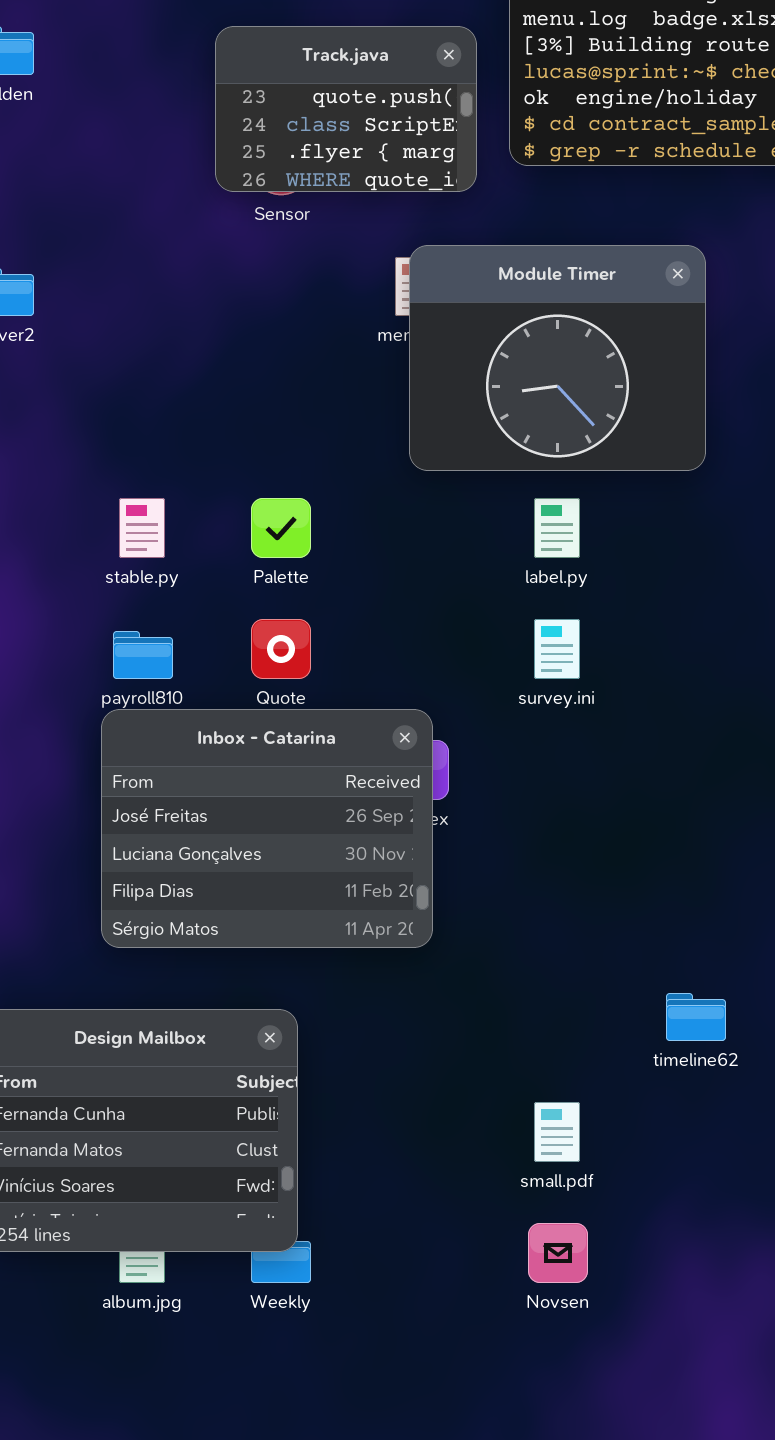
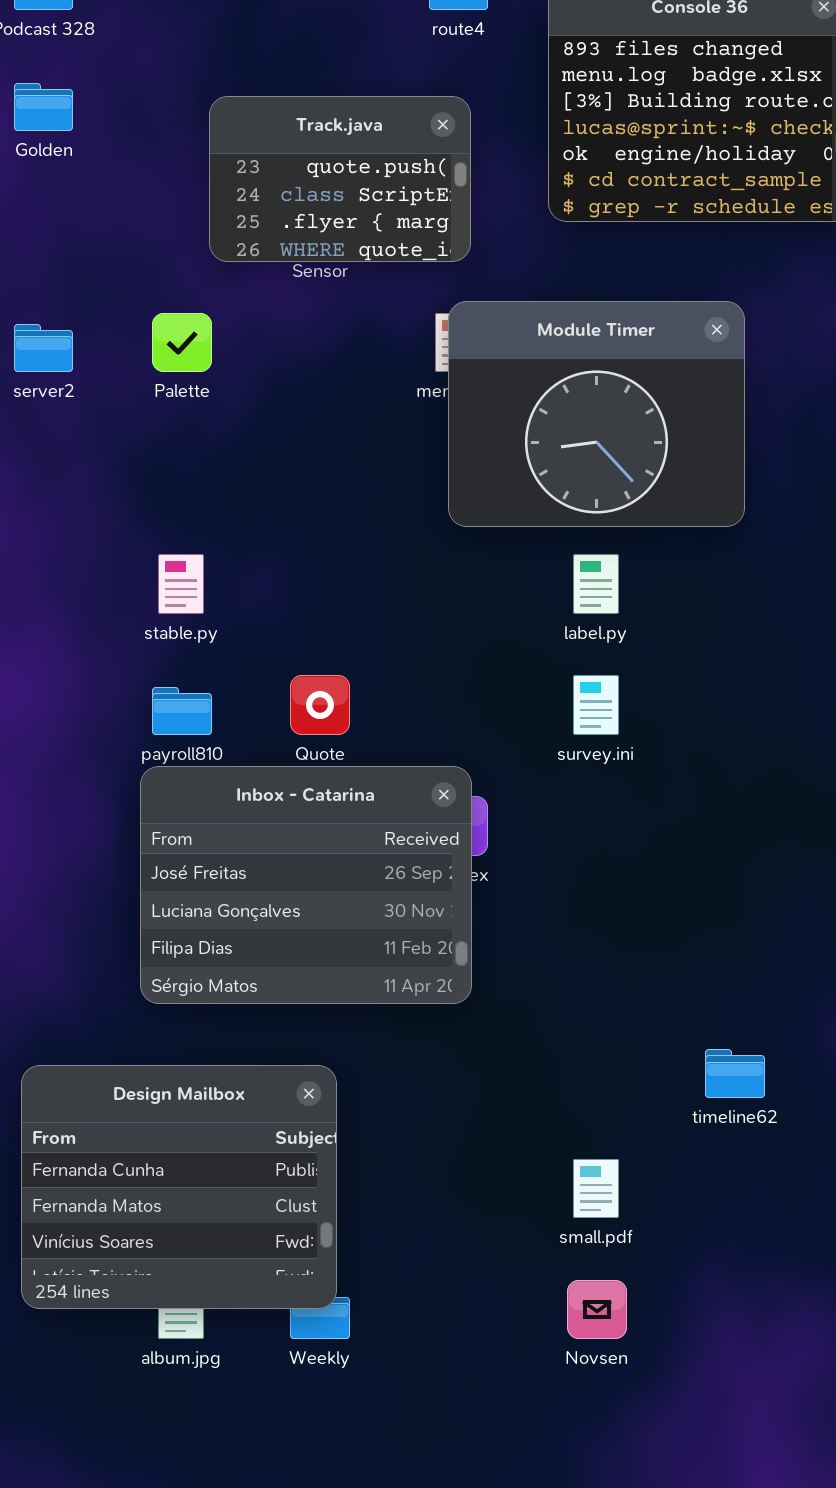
Track.java: [215,26,477,192] -> [209,96,471,262], moved
Palette: [251,498,311,558] -> [152,313,212,372], moved

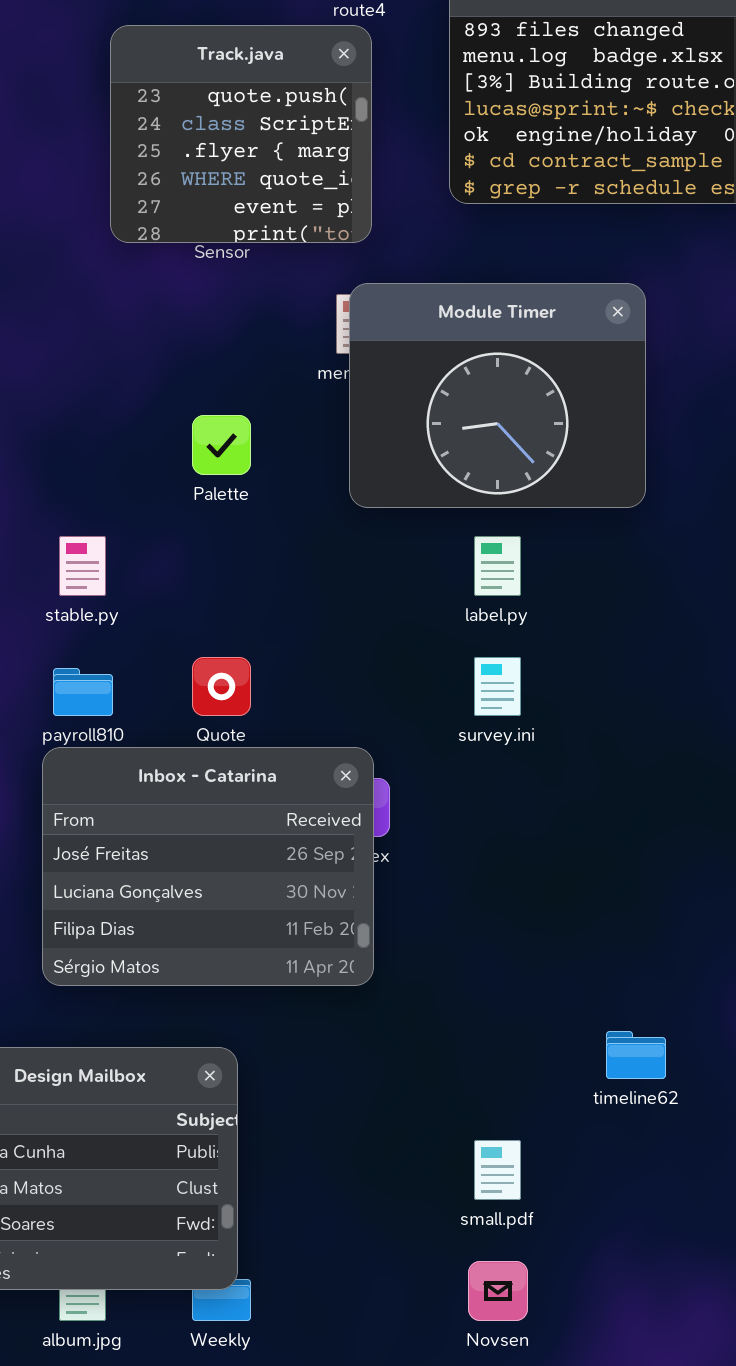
Track.java: [209,96,471,262] -> [110,25,372,243], resized
Palette: [152,313,212,372] -> [192,415,251,475], moved

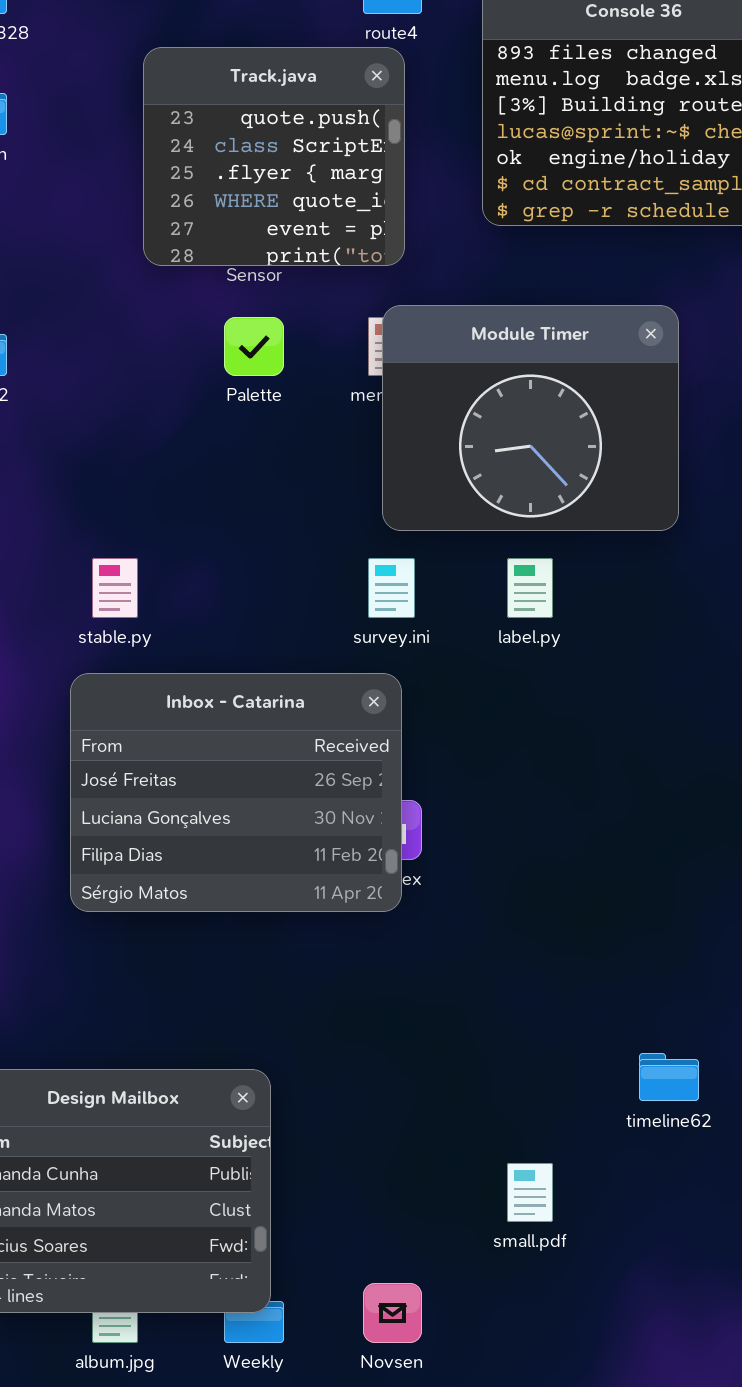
Palette: [192,415,251,475] -> [224,317,284,376], moved
survey.ini: [474,657,521,716] -> [368,558,415,618], moved
Inbox - Catarina: [42,747,374,986] -> [70,673,402,912], moved
Novsen: [468,1261,528,1321] -> [363,1283,422,1343], moved

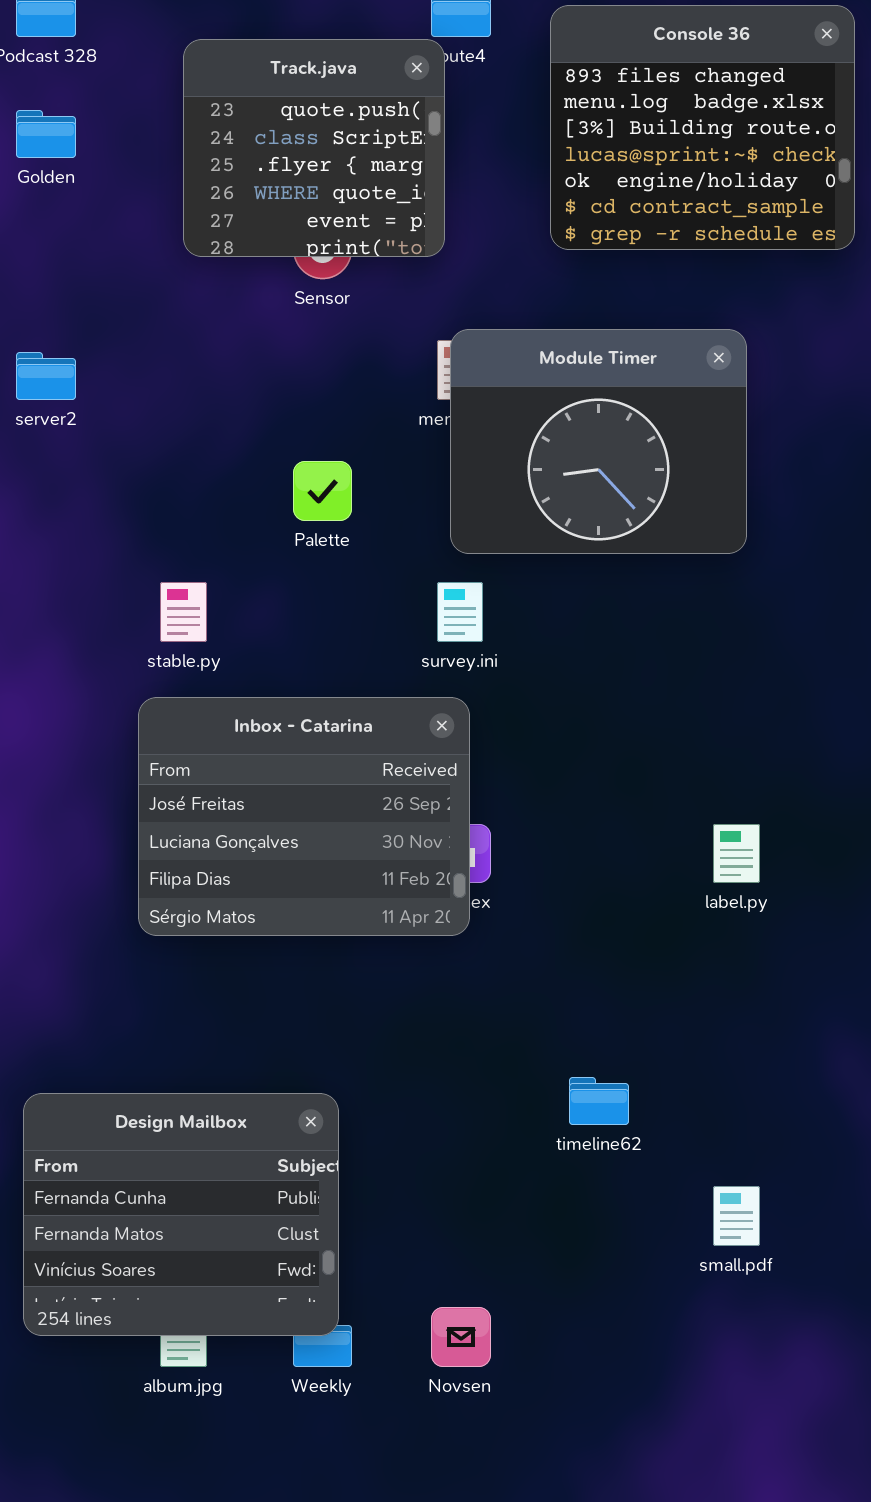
Track.java: [143,47,405,266] -> [183,39,445,257], moved
Palette: [224,317,284,376] -> [293,461,352,521], moved
label.py: [507,558,553,618] -> [713,824,760,883], moved
timeline62: [639,1053,699,1101] -> [569,1077,629,1125], moved
small.pdf: [507,1163,553,1222] -> [713,1186,760,1246], moved

